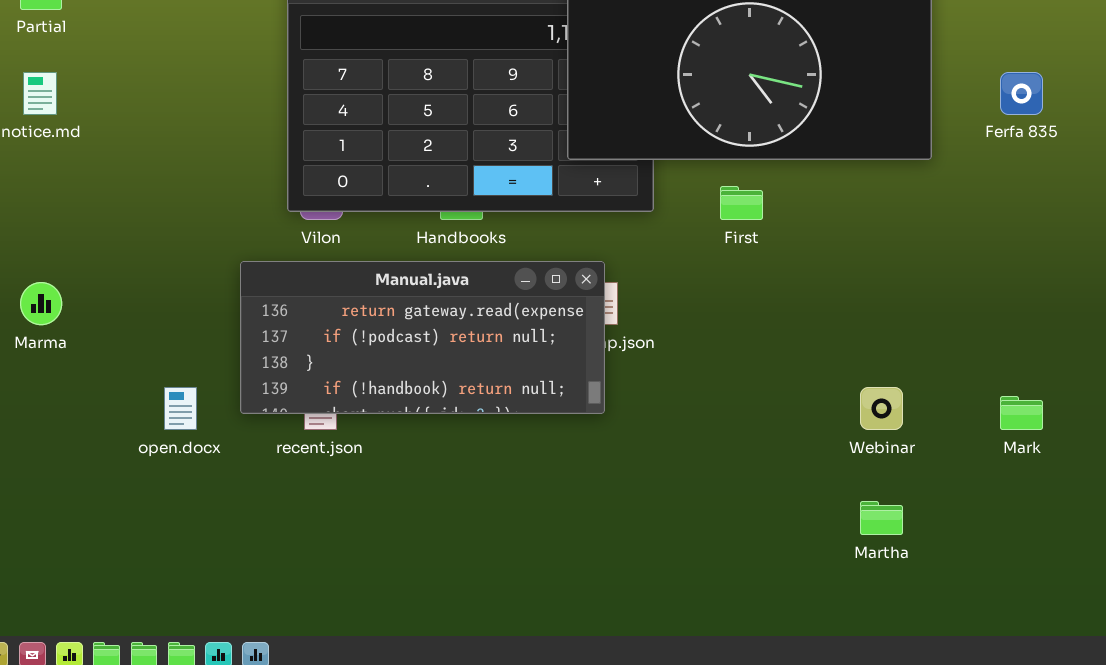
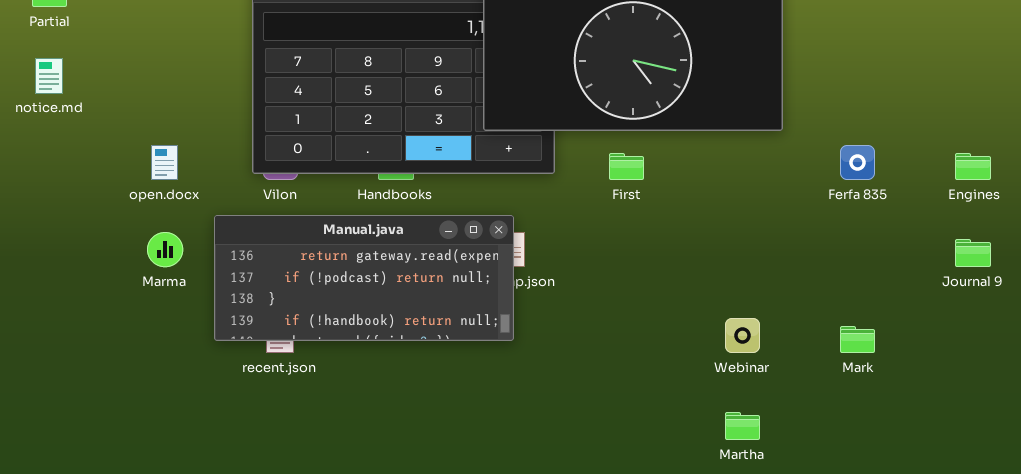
Ferfa 835: [1000,72,1043,115] -> [840,145,875,180], moved
Marma: [20,282,62,325] -> [147,232,183,267], moved
open.docx: [164,387,197,430] -> [151,145,178,180], moved

